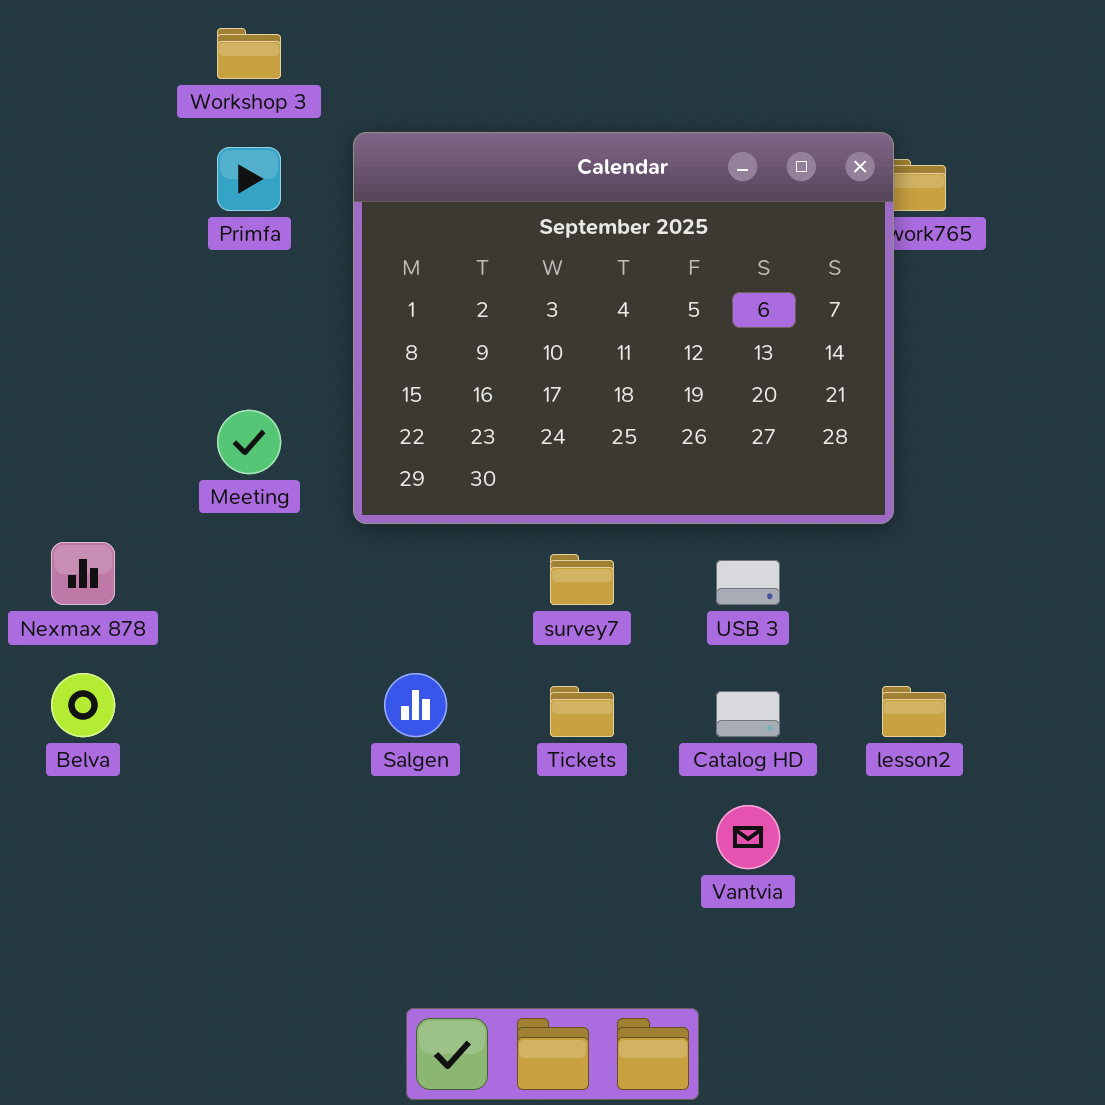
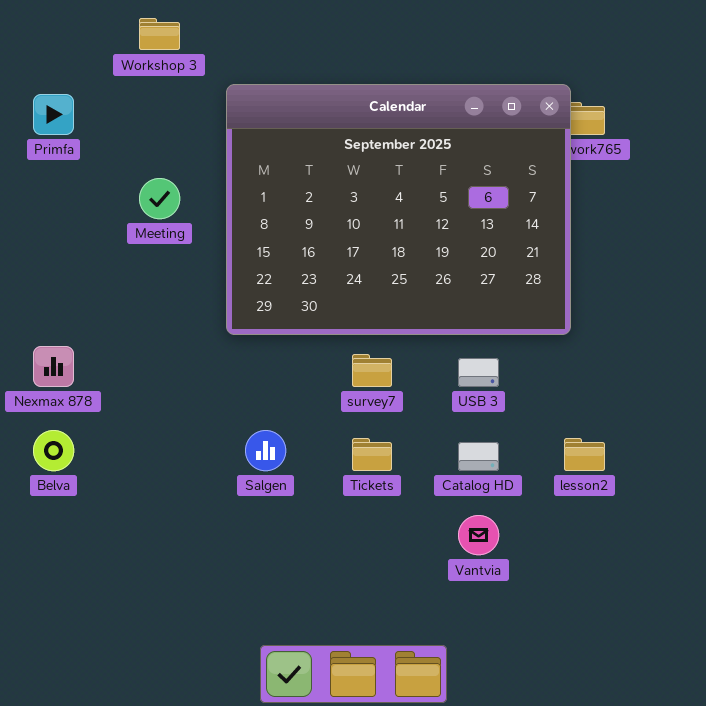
Primfa: [217,147,281,211] -> [33,94,74,135], moved
Meeting: [217,410,281,474] -> [139,178,180,219], moved

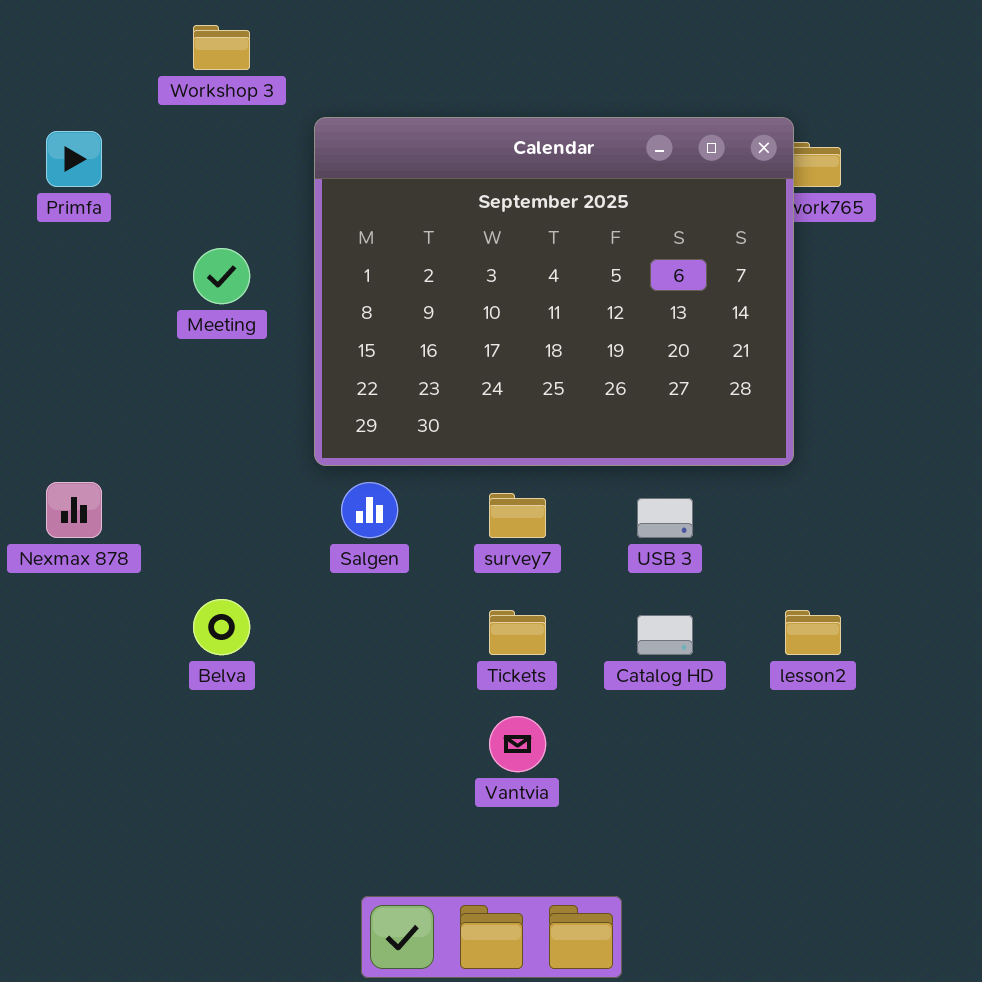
Belva: [33,430,74,471] -> [193,599,250,655], moved
Salgen: [245,430,286,471] -> [341,482,398,538], moved
Vantvia: [458,515,499,555] -> [489,716,546,772], moved

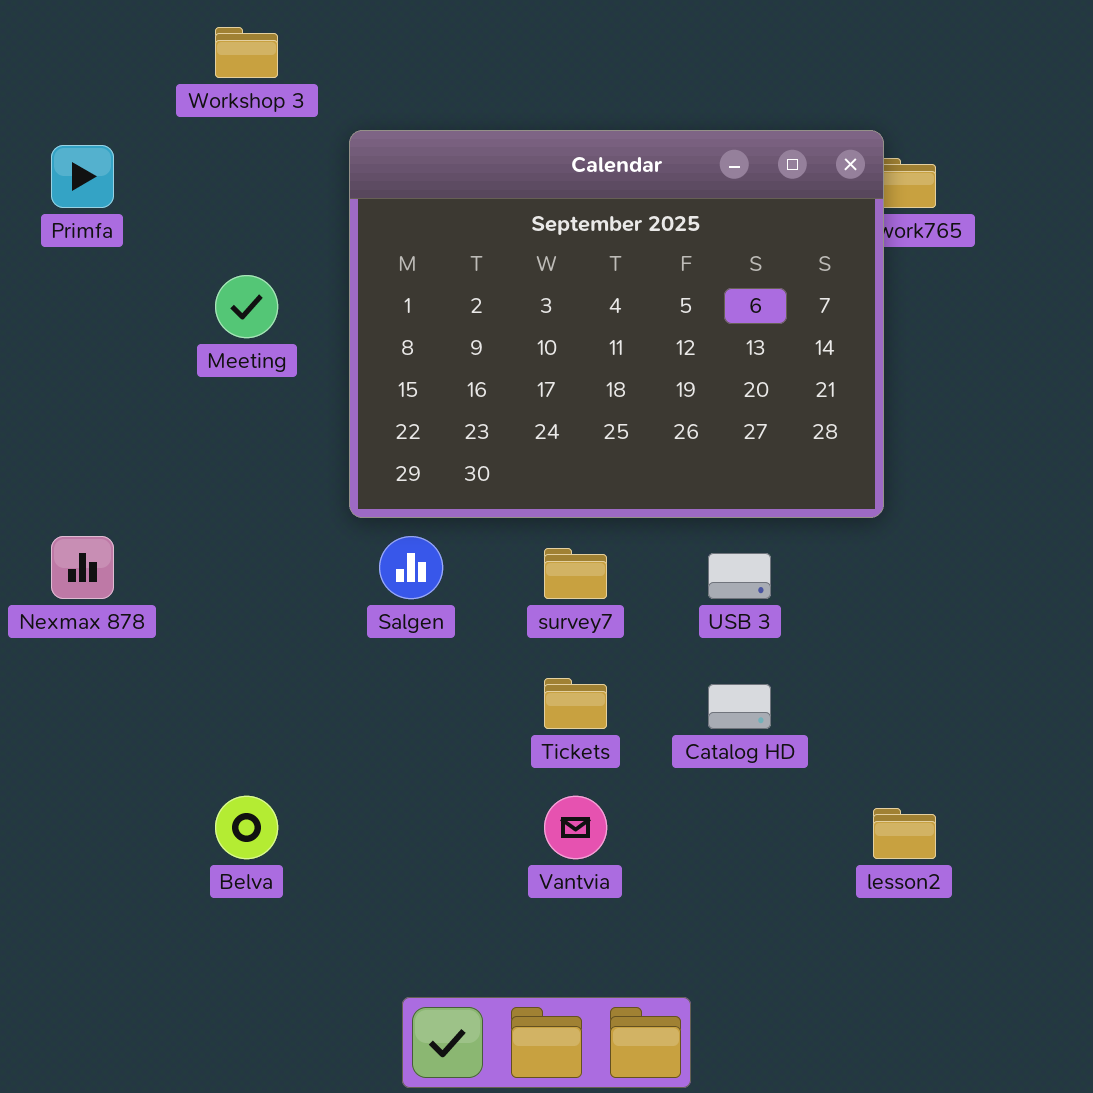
Belva: [193,599,250,655] -> [215,796,278,859], moved
lesson2: [785,610,841,655] -> [873,808,936,859], moved

